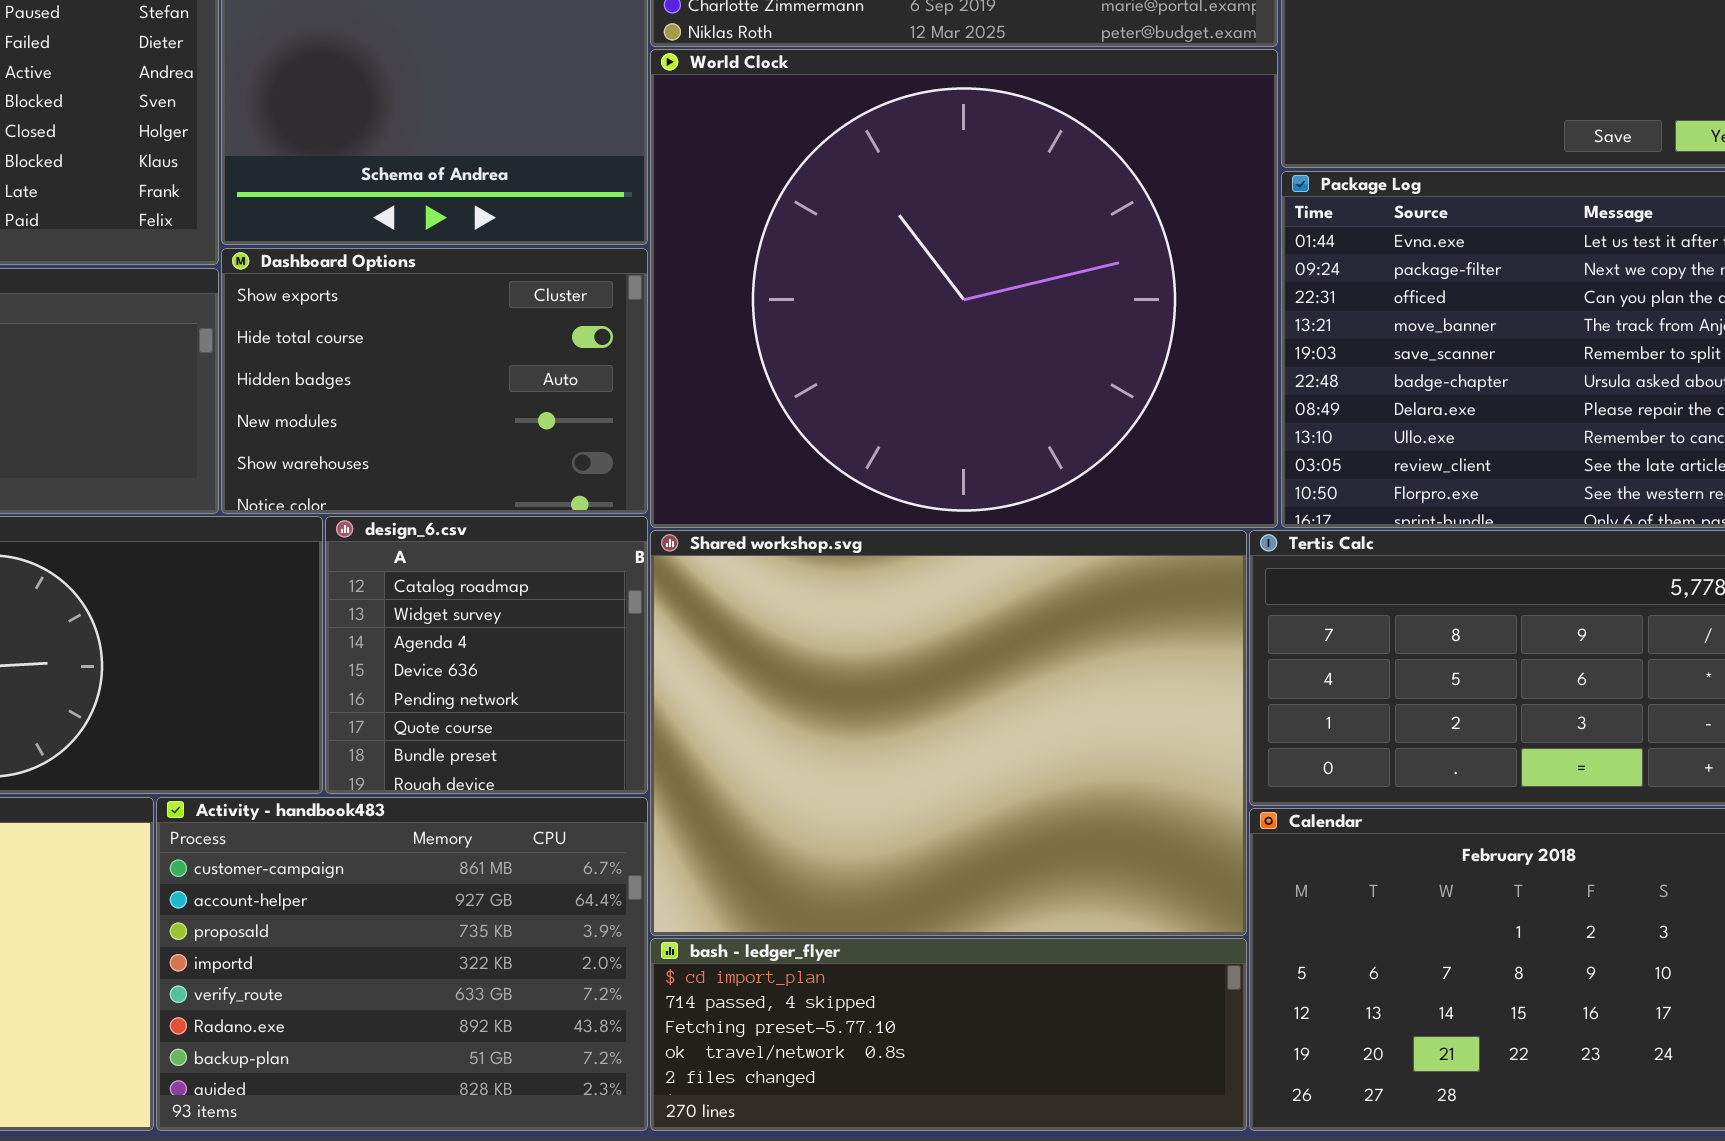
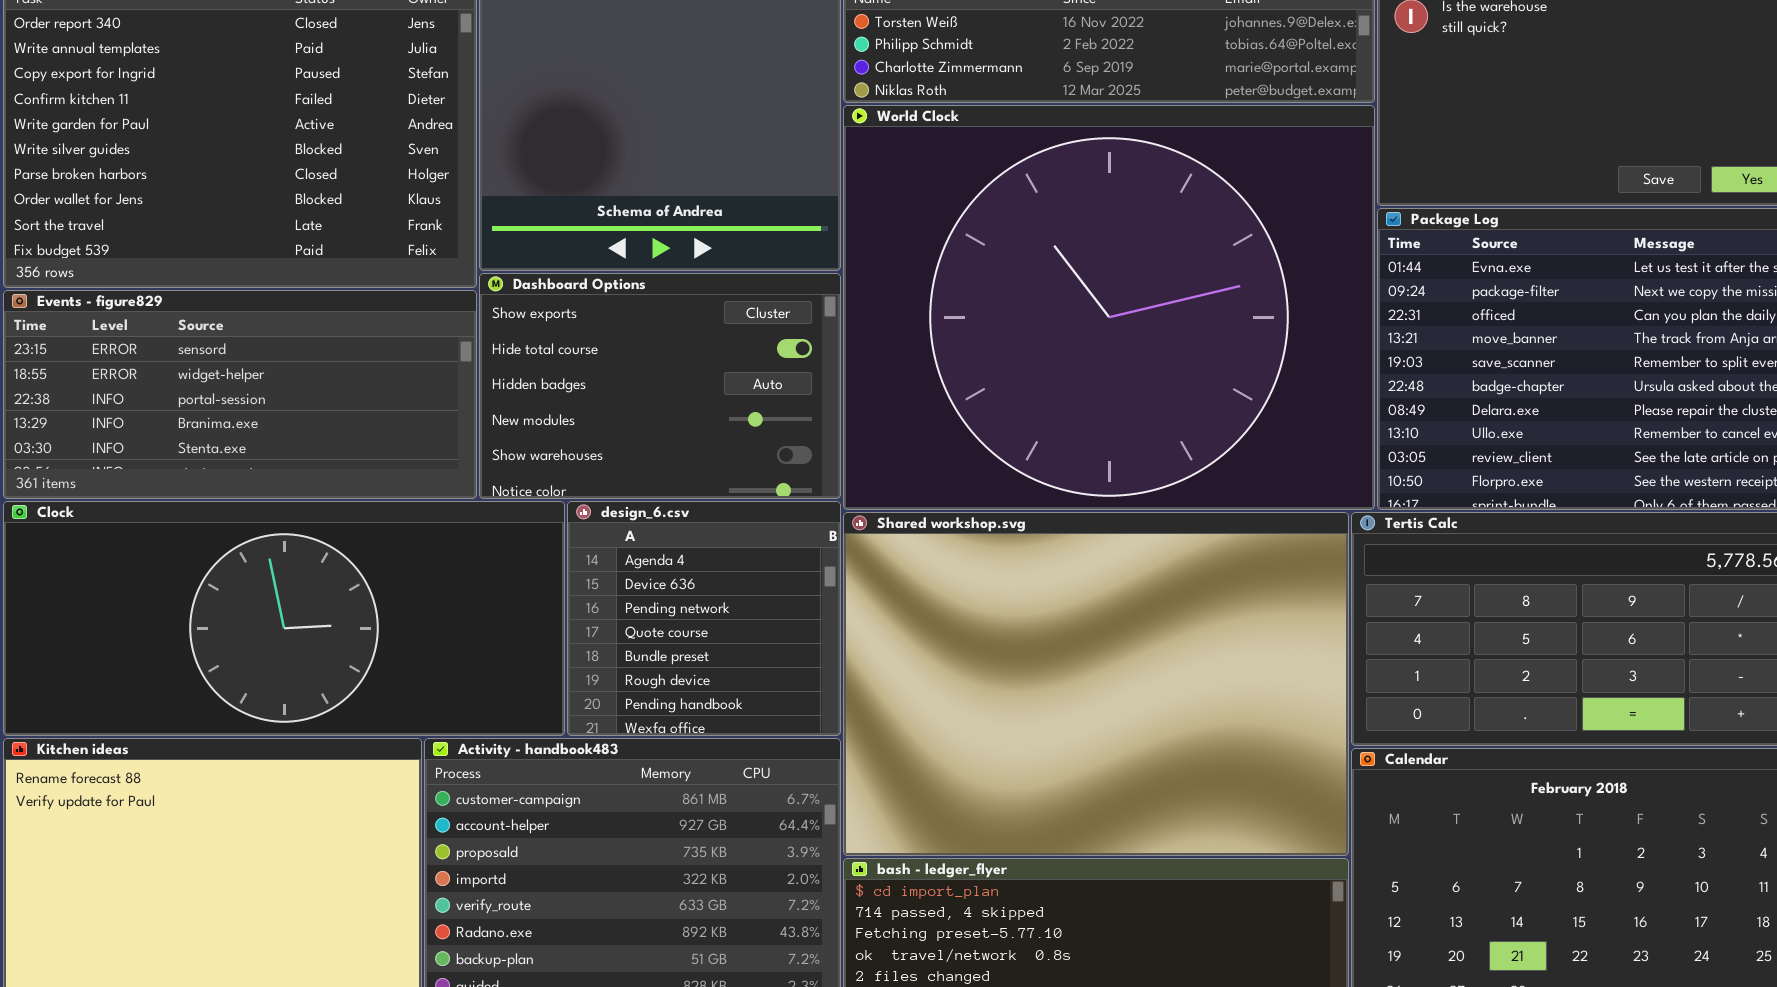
design_6.csv: [325,516,648,794] -> [567,501,841,736], scrolled down 2 rows

